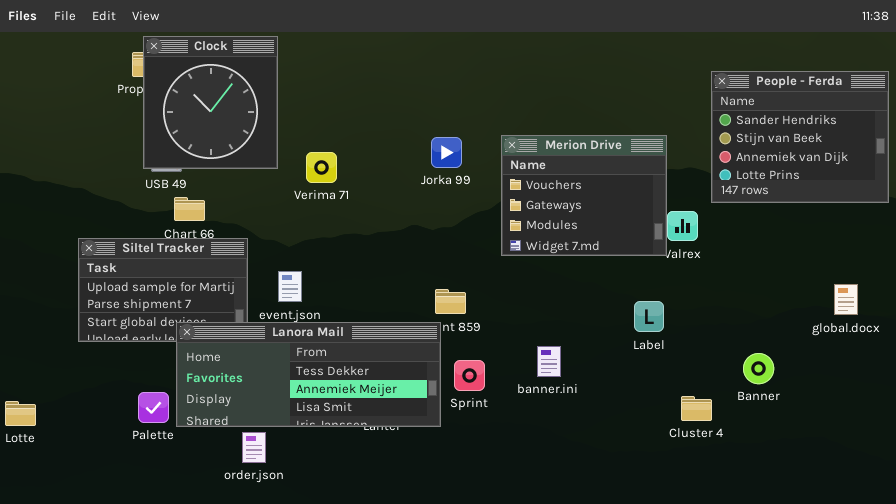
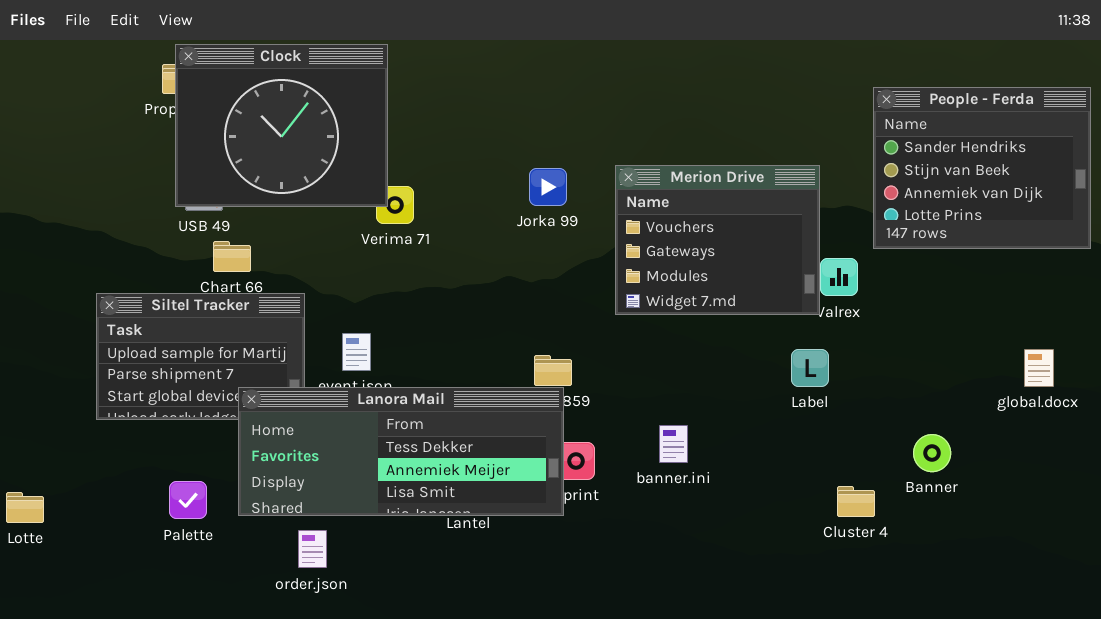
Clock: [143,36,278,169] -> [175,44,388,207], resized
Label: [634,301,664,332] -> [791,349,829,387], moved
Lanora Mail: [176,322,441,427] -> [238,387,564,516], moved

